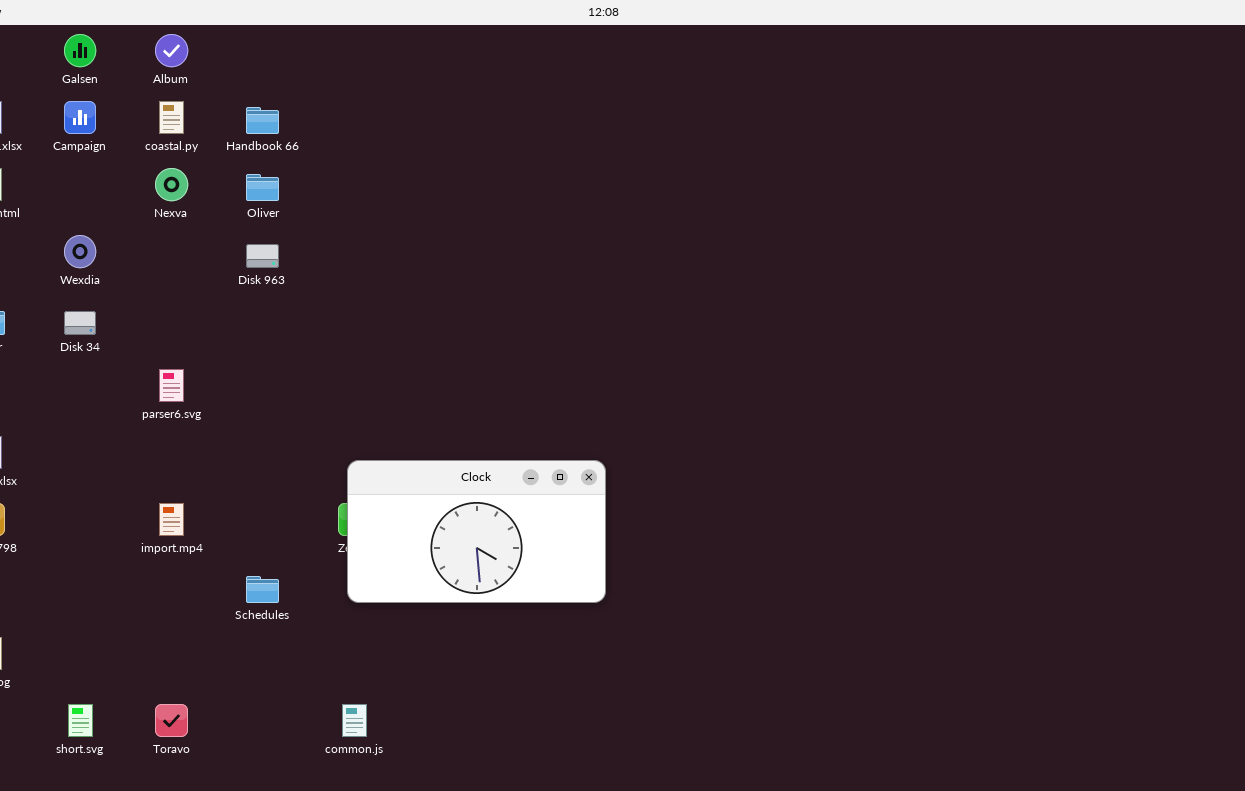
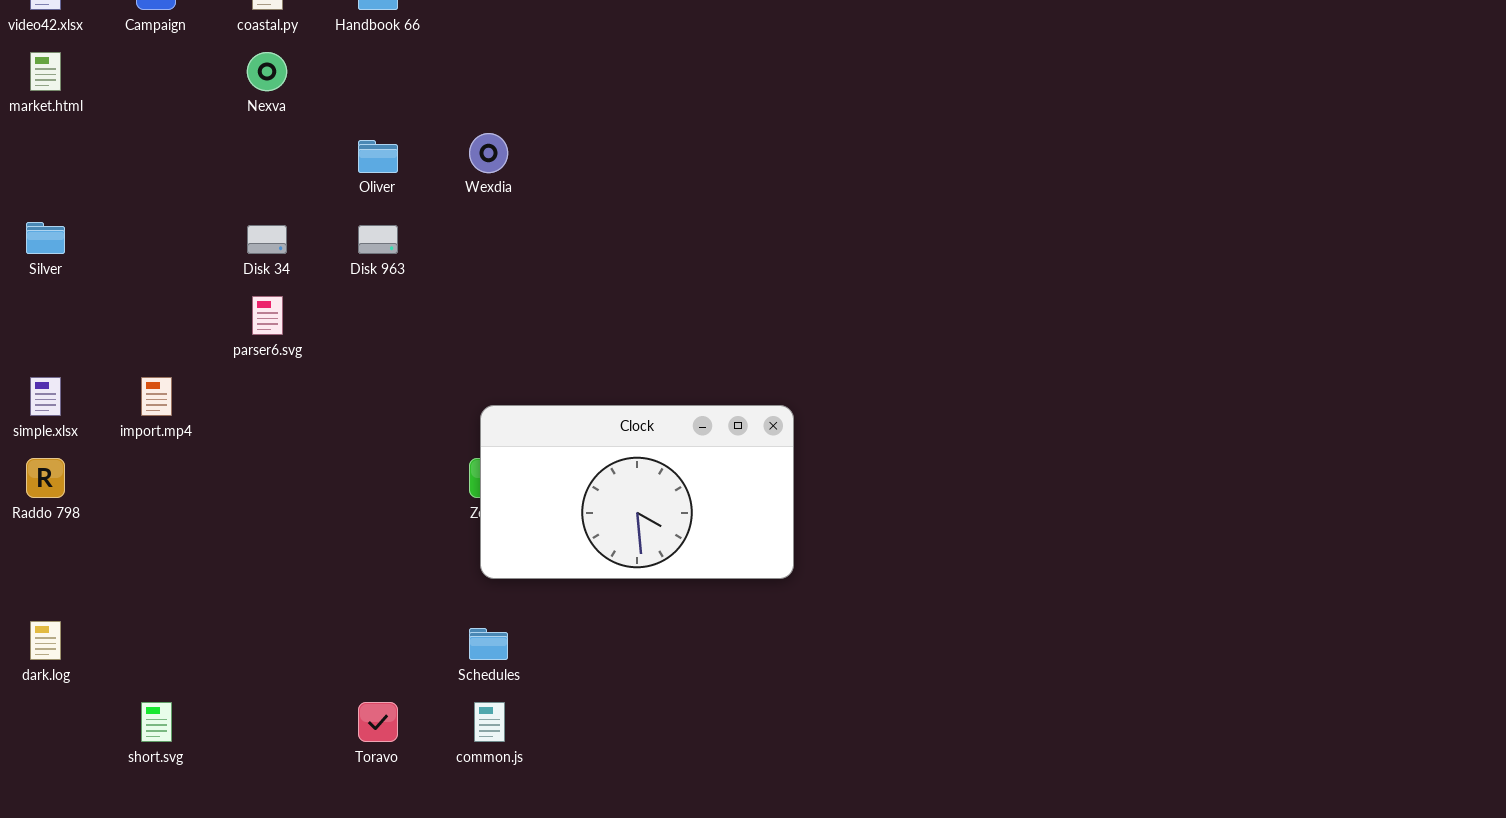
Oliver: [246,174,279,201] -> [358,140,398,173], moved
Wexdia: [64,235,96,268] -> [469,133,508,173], moved
Disk 963: [246,244,279,268] -> [358,225,398,254], moved
Disk 34: [64,311,96,335] -> [247,225,287,254], moved
import.mp4: [159,503,184,536] -> [141,377,172,416], moved
Schedules: [246,576,279,603] -> [469,628,508,660], moved
Toravo: [155,704,188,737] -> [358,702,398,742], moved

